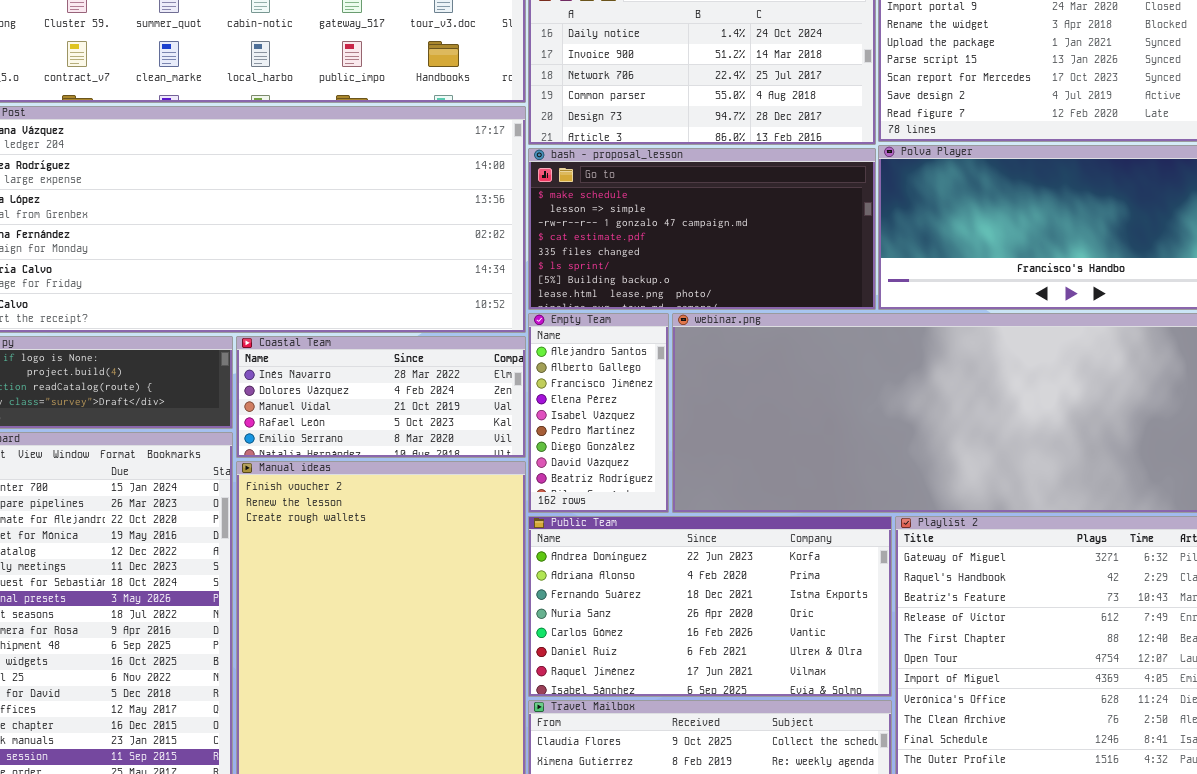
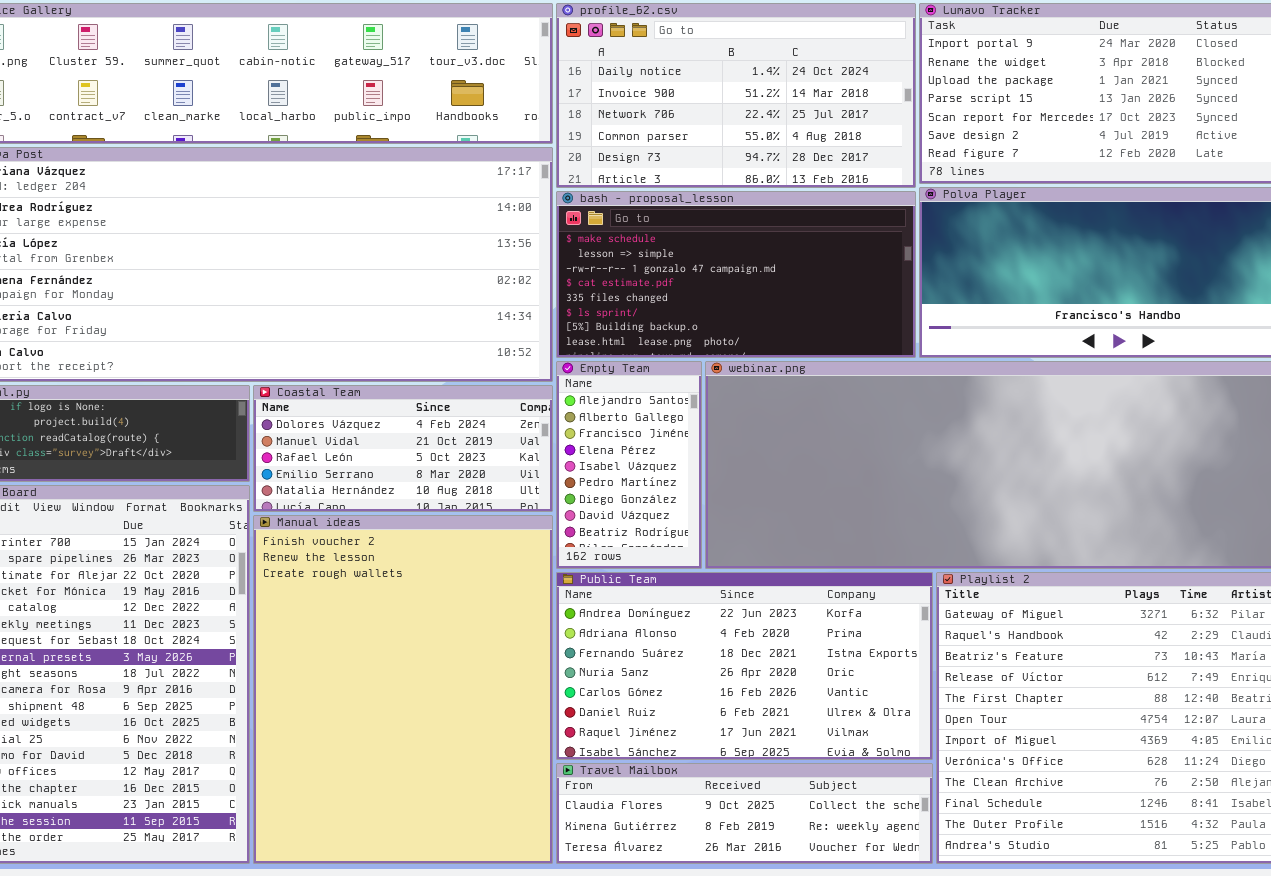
Coastal Team: [236,336,526,458] -> [253,385,553,512], scrolled down 1 row

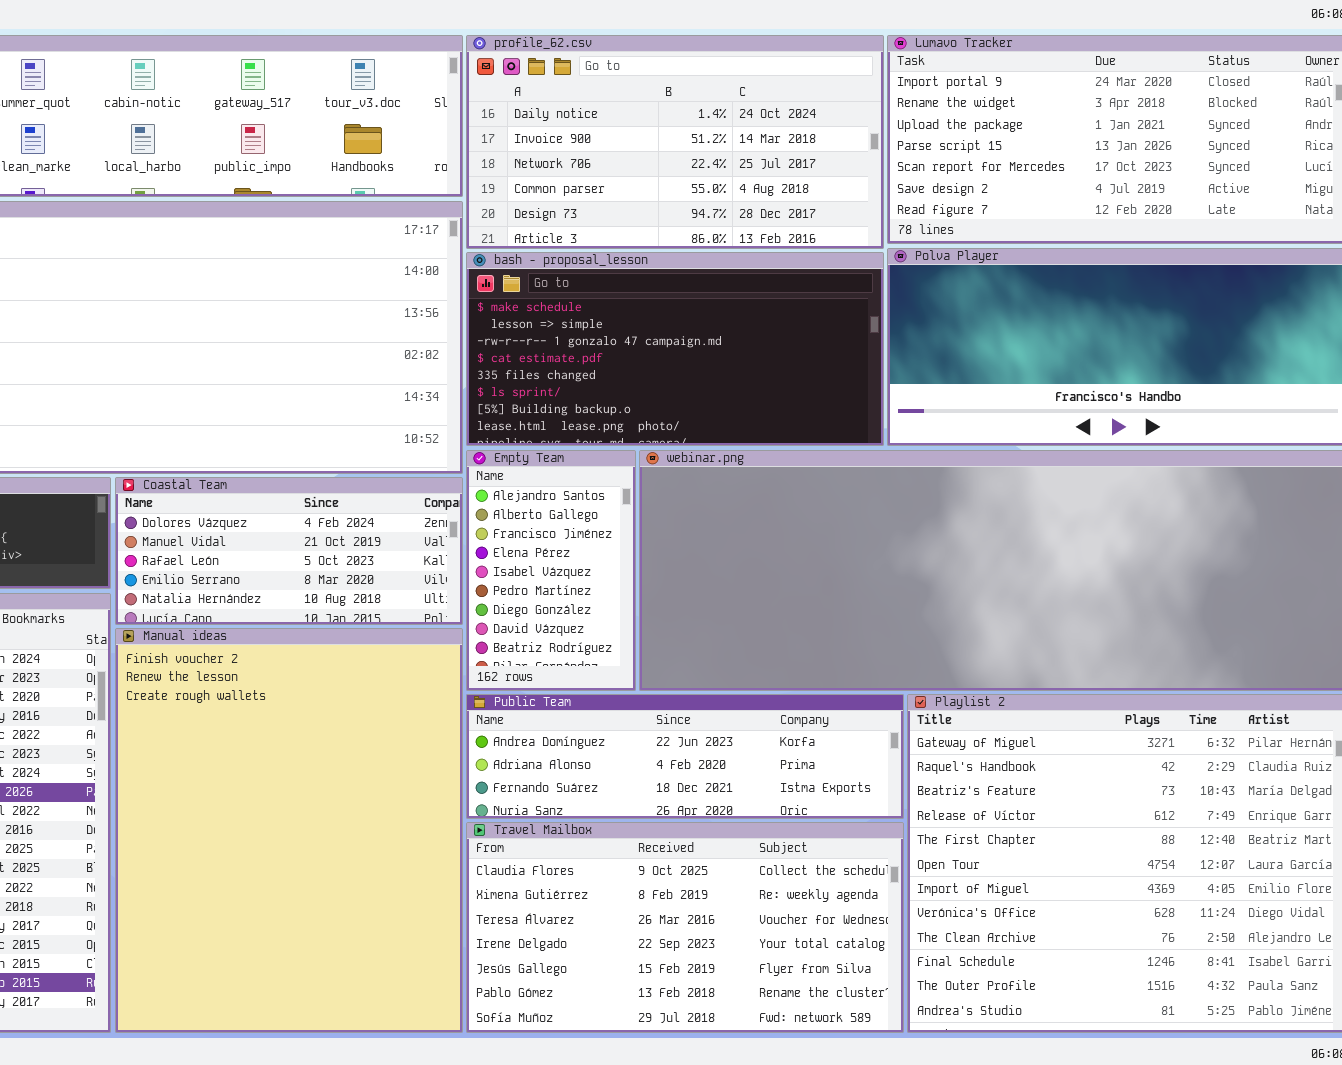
Public Team: [556,572,933,760] -> [466,694,904,819], resized
Travel Mailbox: [556,763,933,864] -> [466,822,904,1033], resized

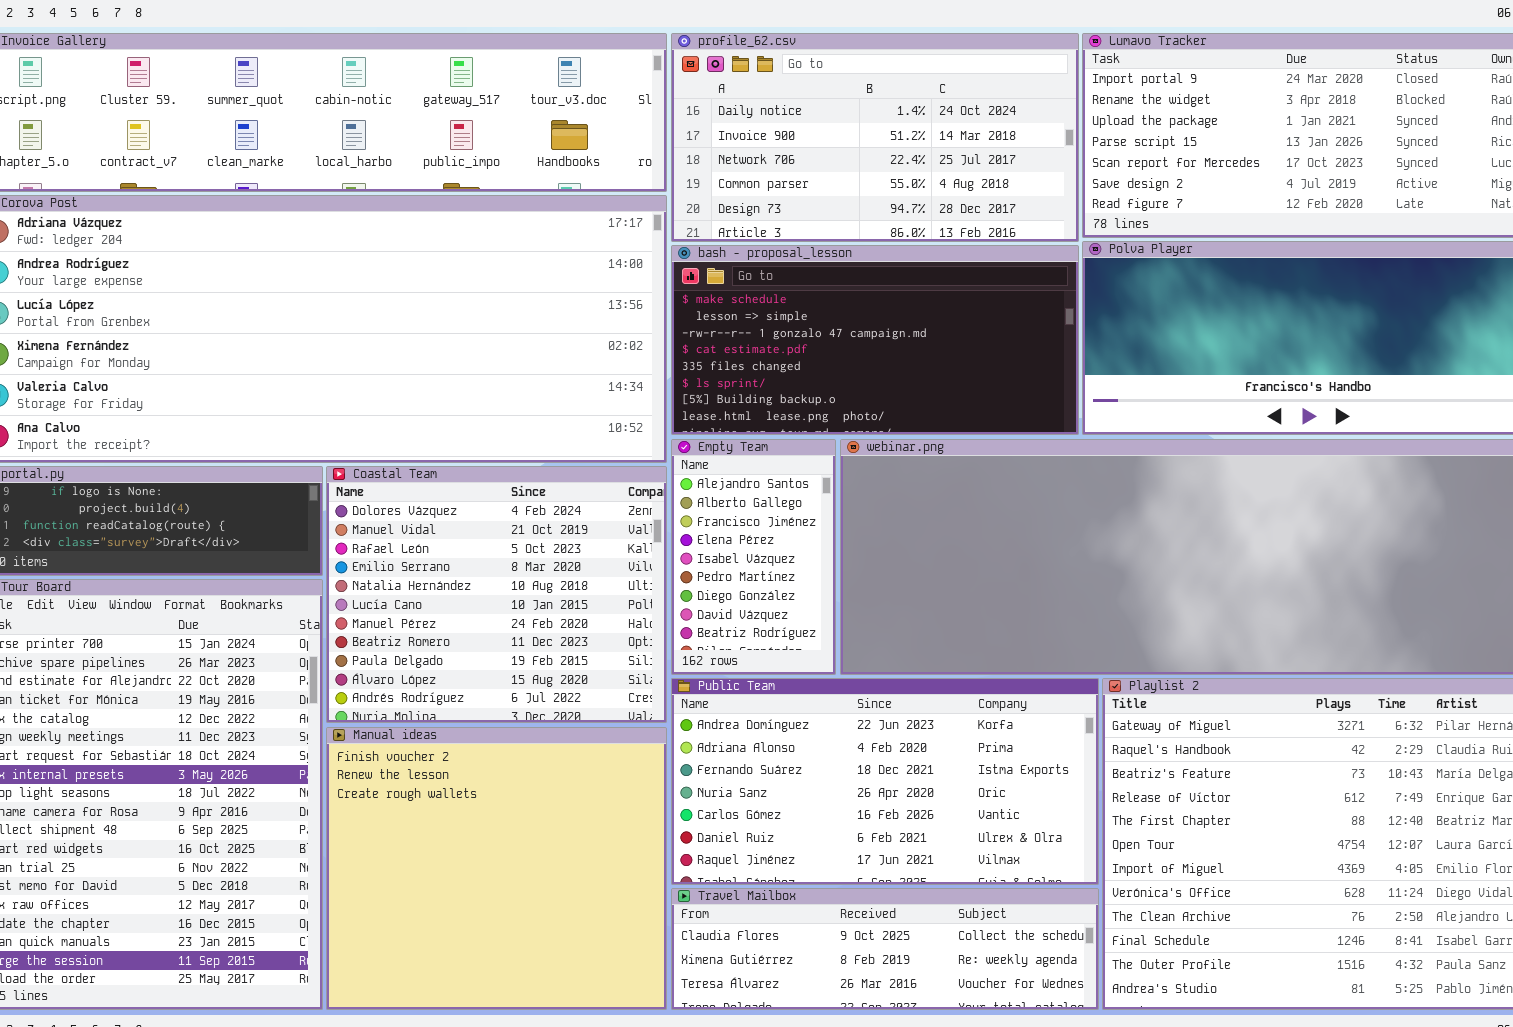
Coastal Team: [115,477,463,625] -> [326,466,667,723], resized
Manual ideas: [115,628,463,1033] -> [326,727,667,1010], resized
Public Team: [466,694,904,819] -> [671,678,1099,885], resized
Travel Mailbox: [466,822,904,1033] -> [671,888,1099,1010], resized

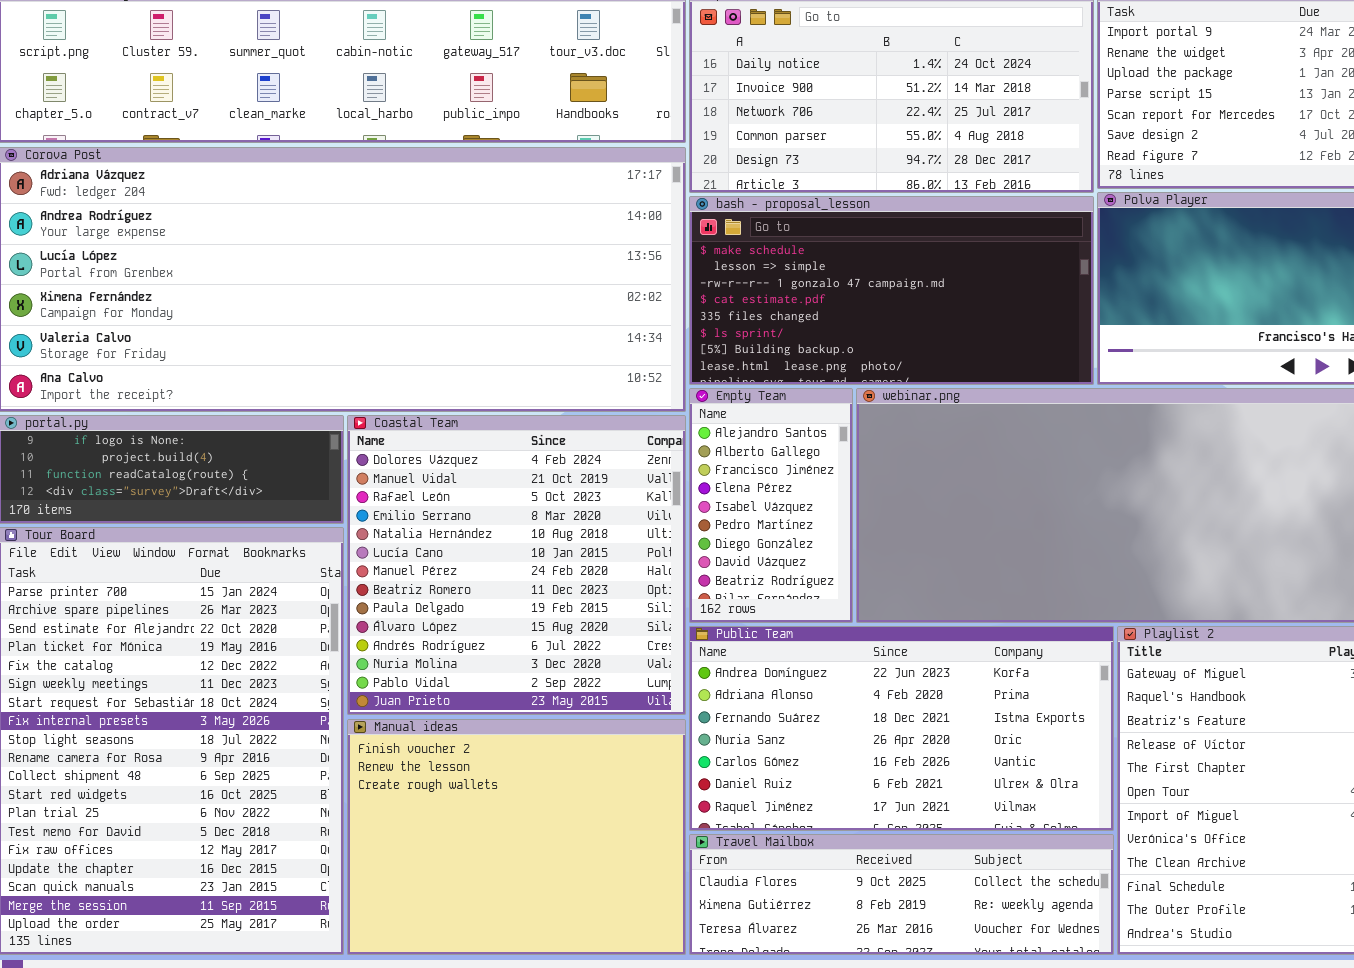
Coastal Team: [326,466,667,723] -> [347,415,686,715], resized
Manual ideas: [326,727,667,1010] -> [347,719,686,955], resized

